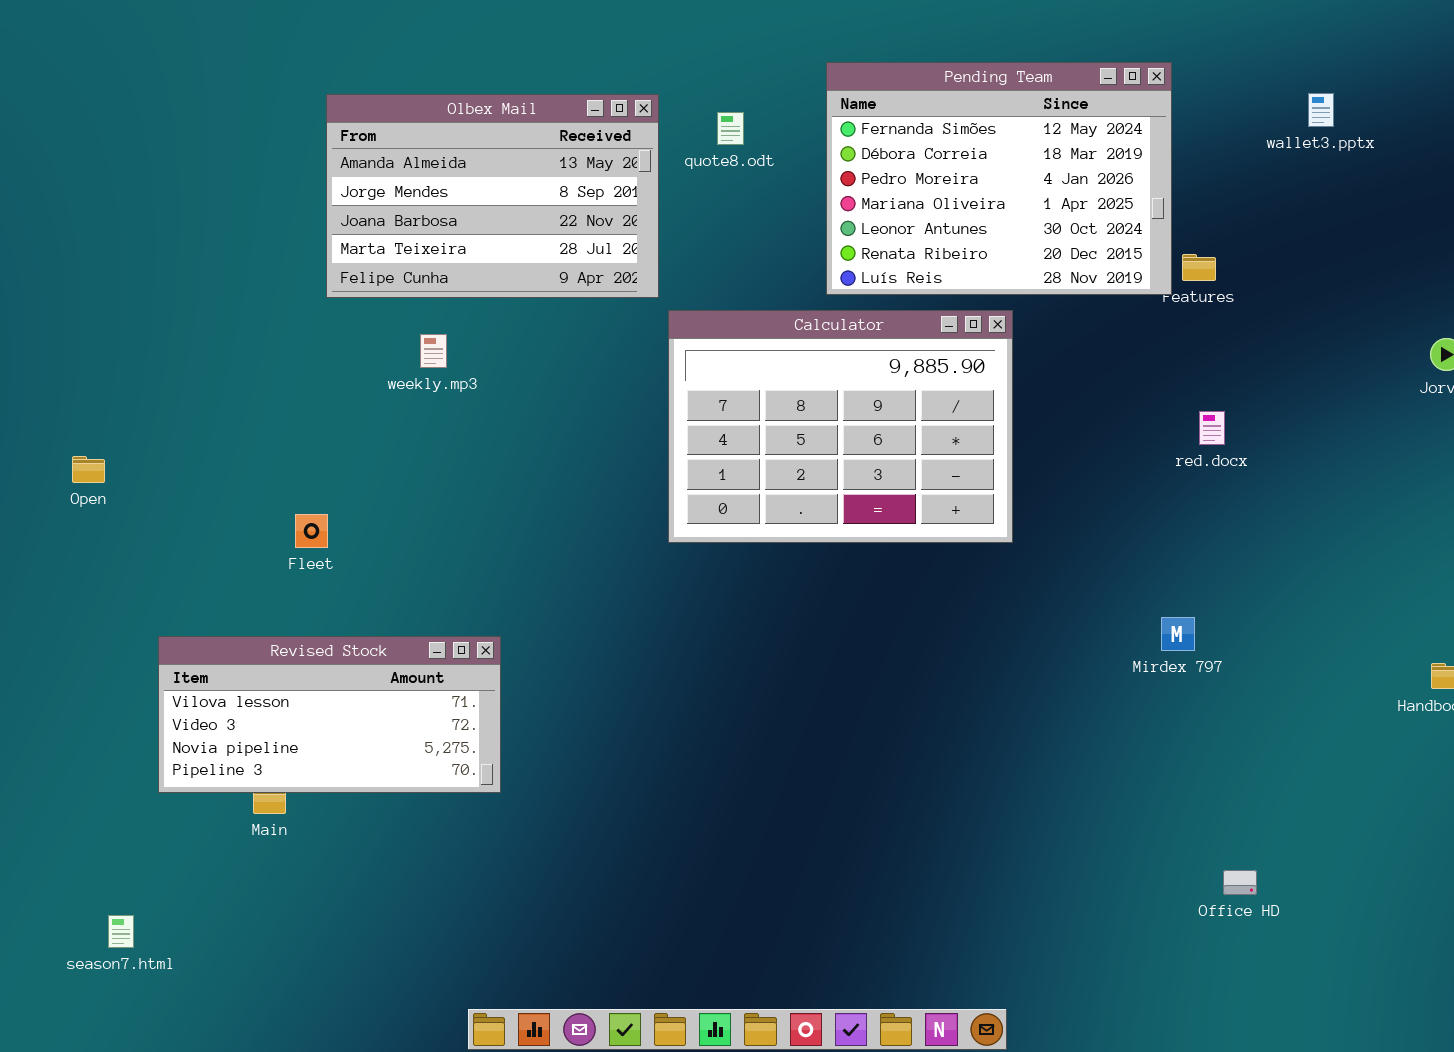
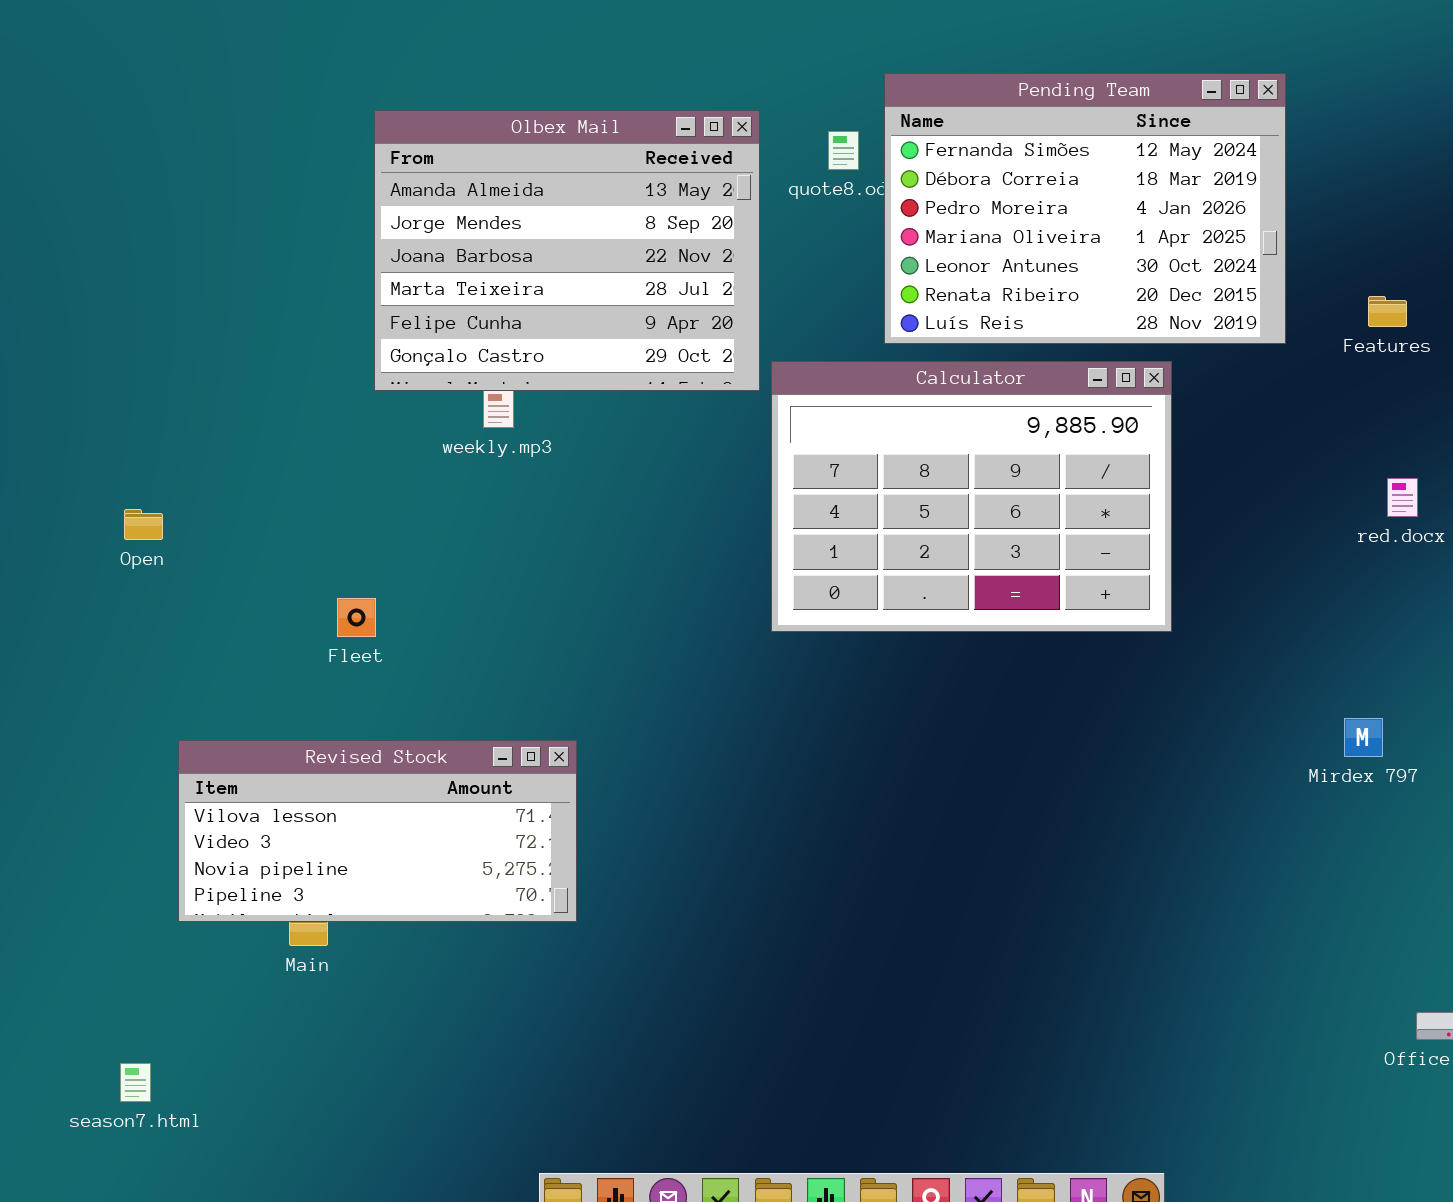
Pending Team: [826,62,1172,295] -> [884,73,1286,344], moved
Olbex Mail: [326,94,659,298] -> [374,110,760,391], resized
Open: [72,456,105,483] -> [124,509,163,540], moved

